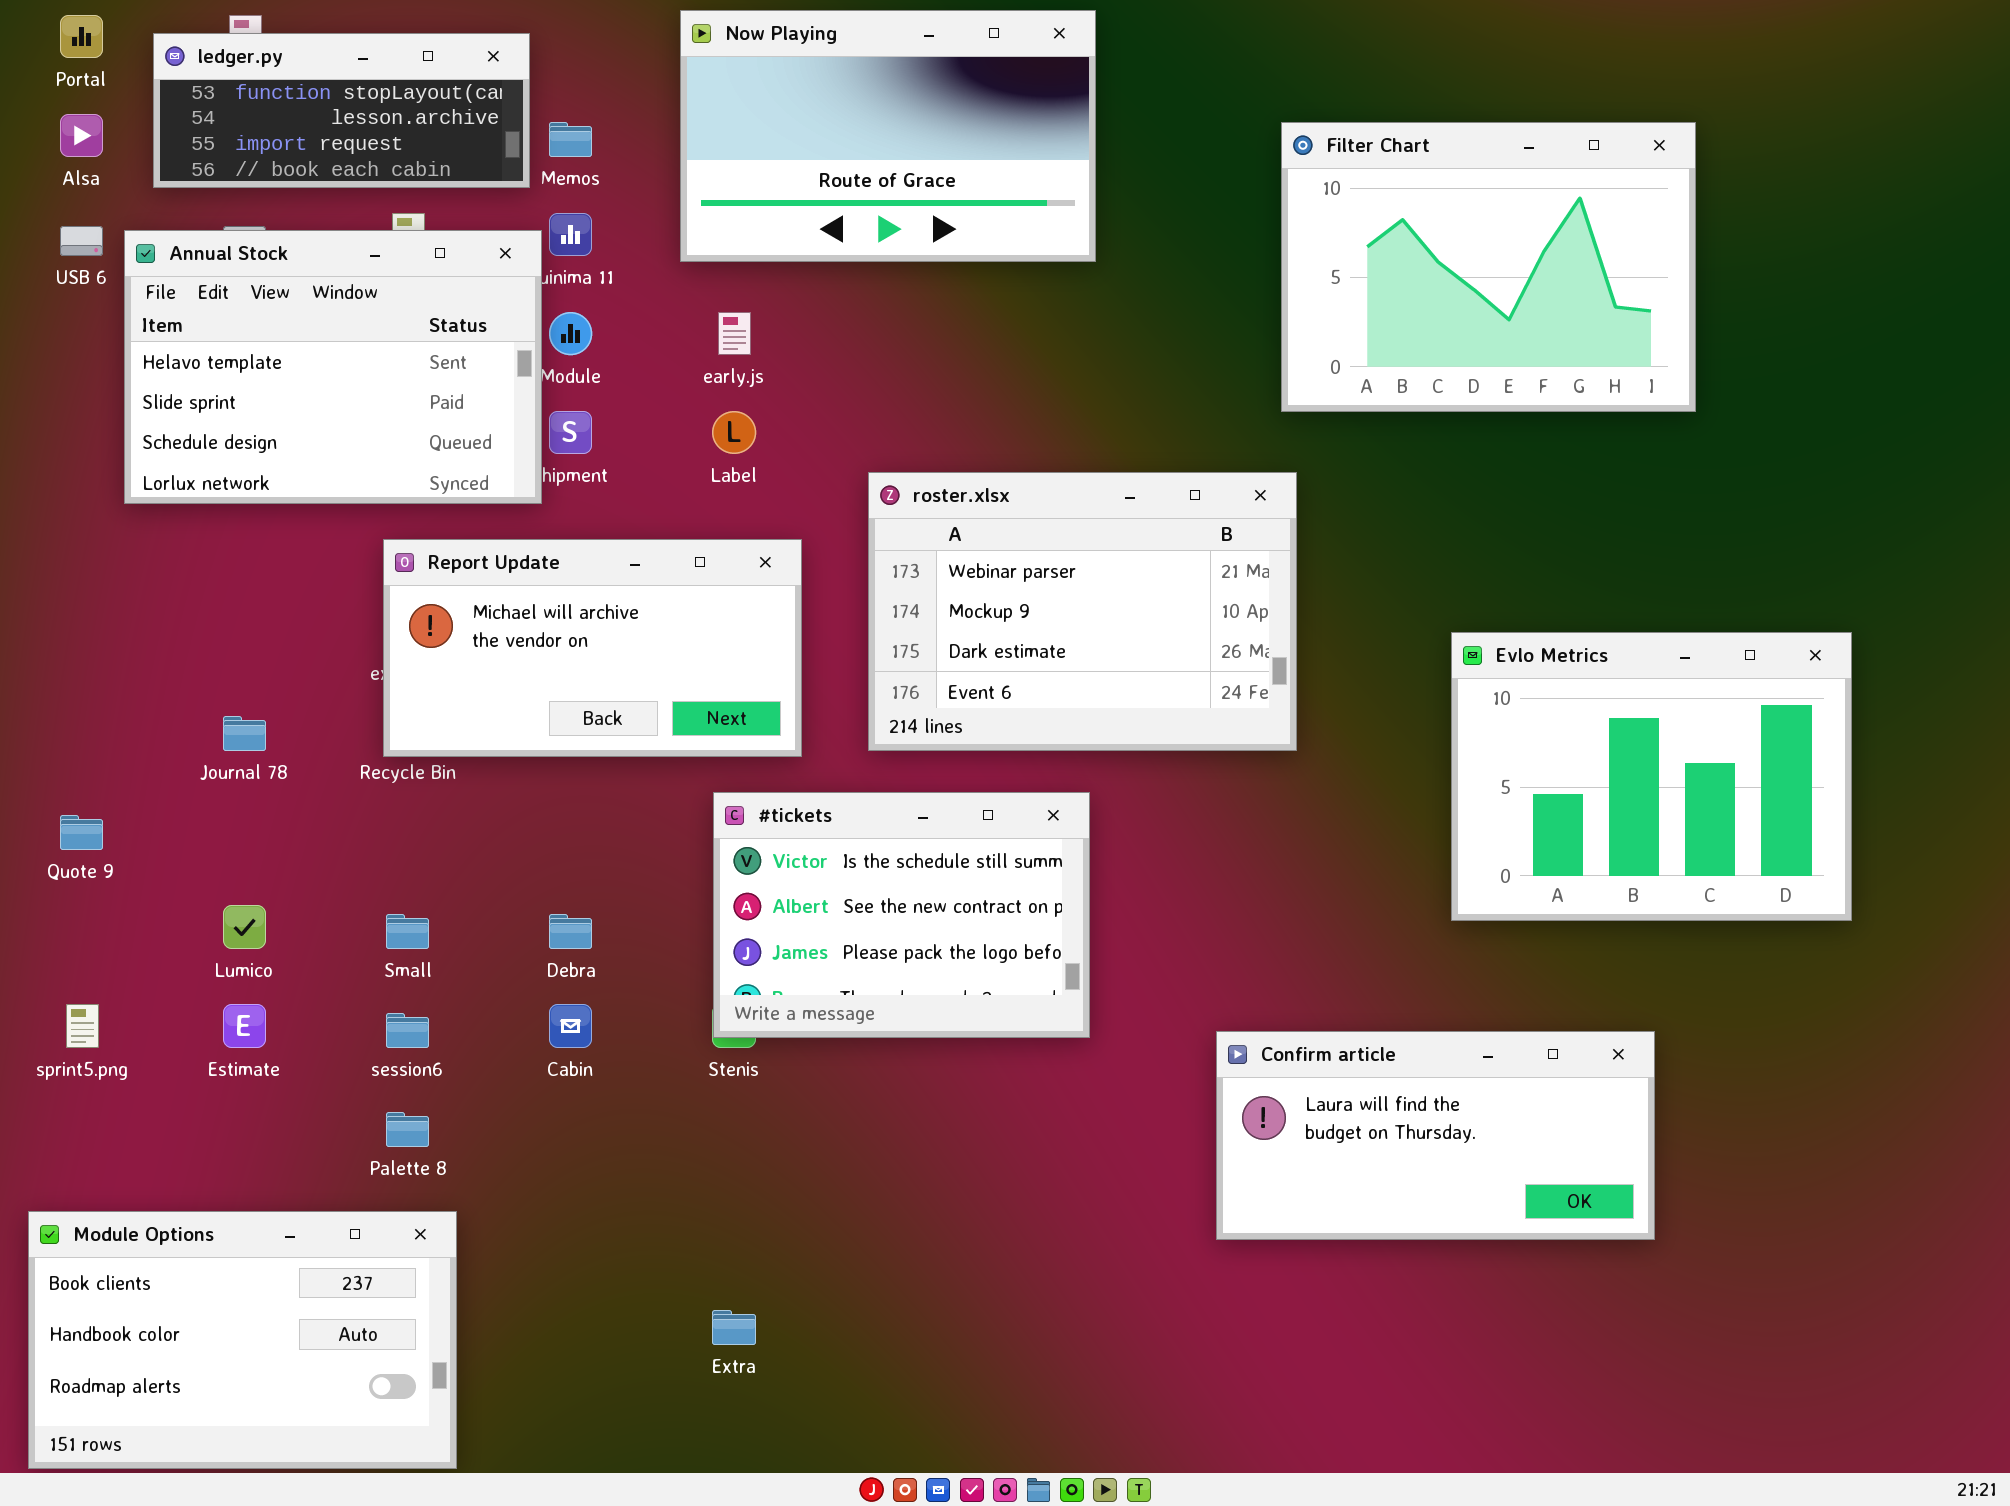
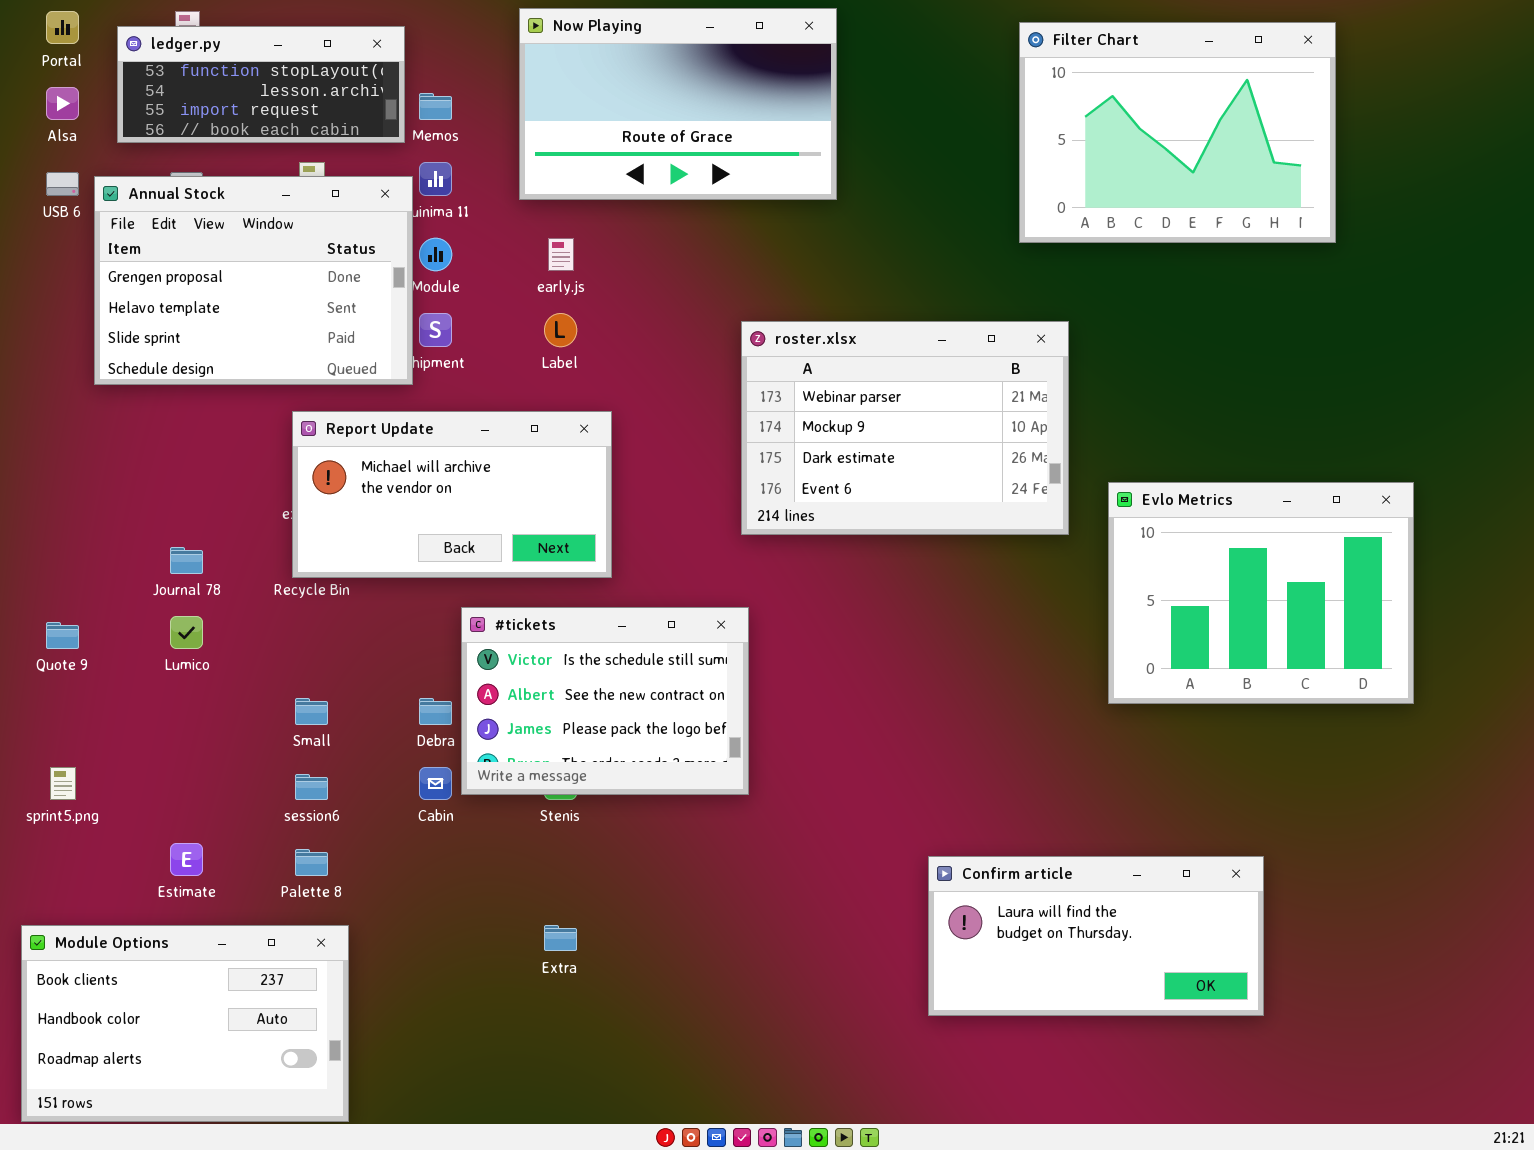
Filter Chart: [1281,122,1696,412] -> [1019,22,1336,243], moved
Annual Stock: [124,230,542,504] -> [94,176,413,385], scrolled up 1 row
roster.xlsx: [868,472,1297,751] -> [741,321,1069,535], moved
#tickets: [713,792,1090,1038] -> [461,607,749,795], moved
Lumico: [223,905,266,949] -> [170,616,203,649], moved
Estimate: [223,1004,266,1048] -> [170,843,203,876], moved
Confirm article: [1216,1031,1655,1240] -> [928,856,1264,1016], moved
Extra: [712,1310,756,1345] -> [544,925,577,951], moved

